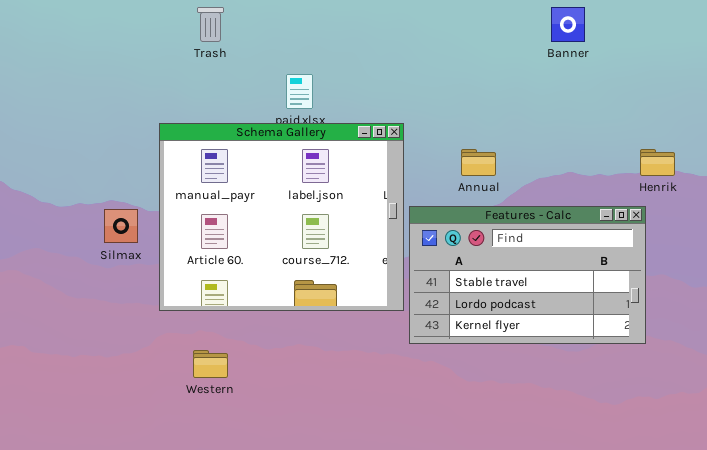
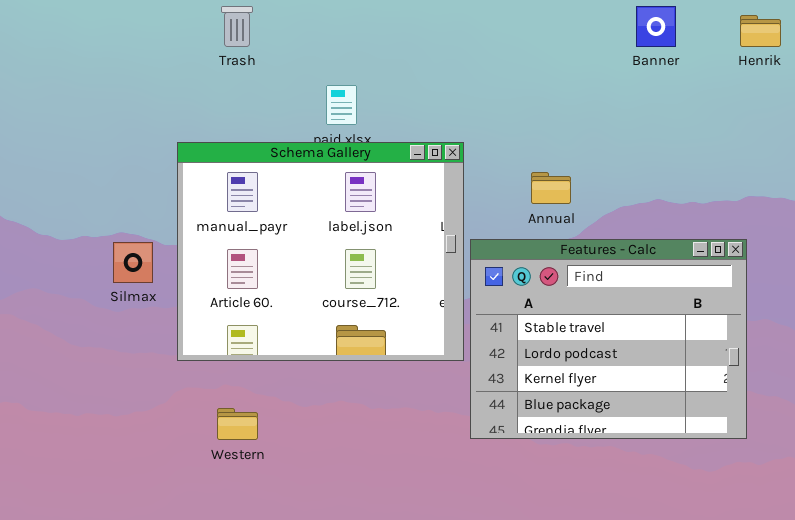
Henrik: [640,149,675,176] -> [740,15,781,47], moved
Features - Calc: [409,206,646,344] -> [470,239,747,439], resized

